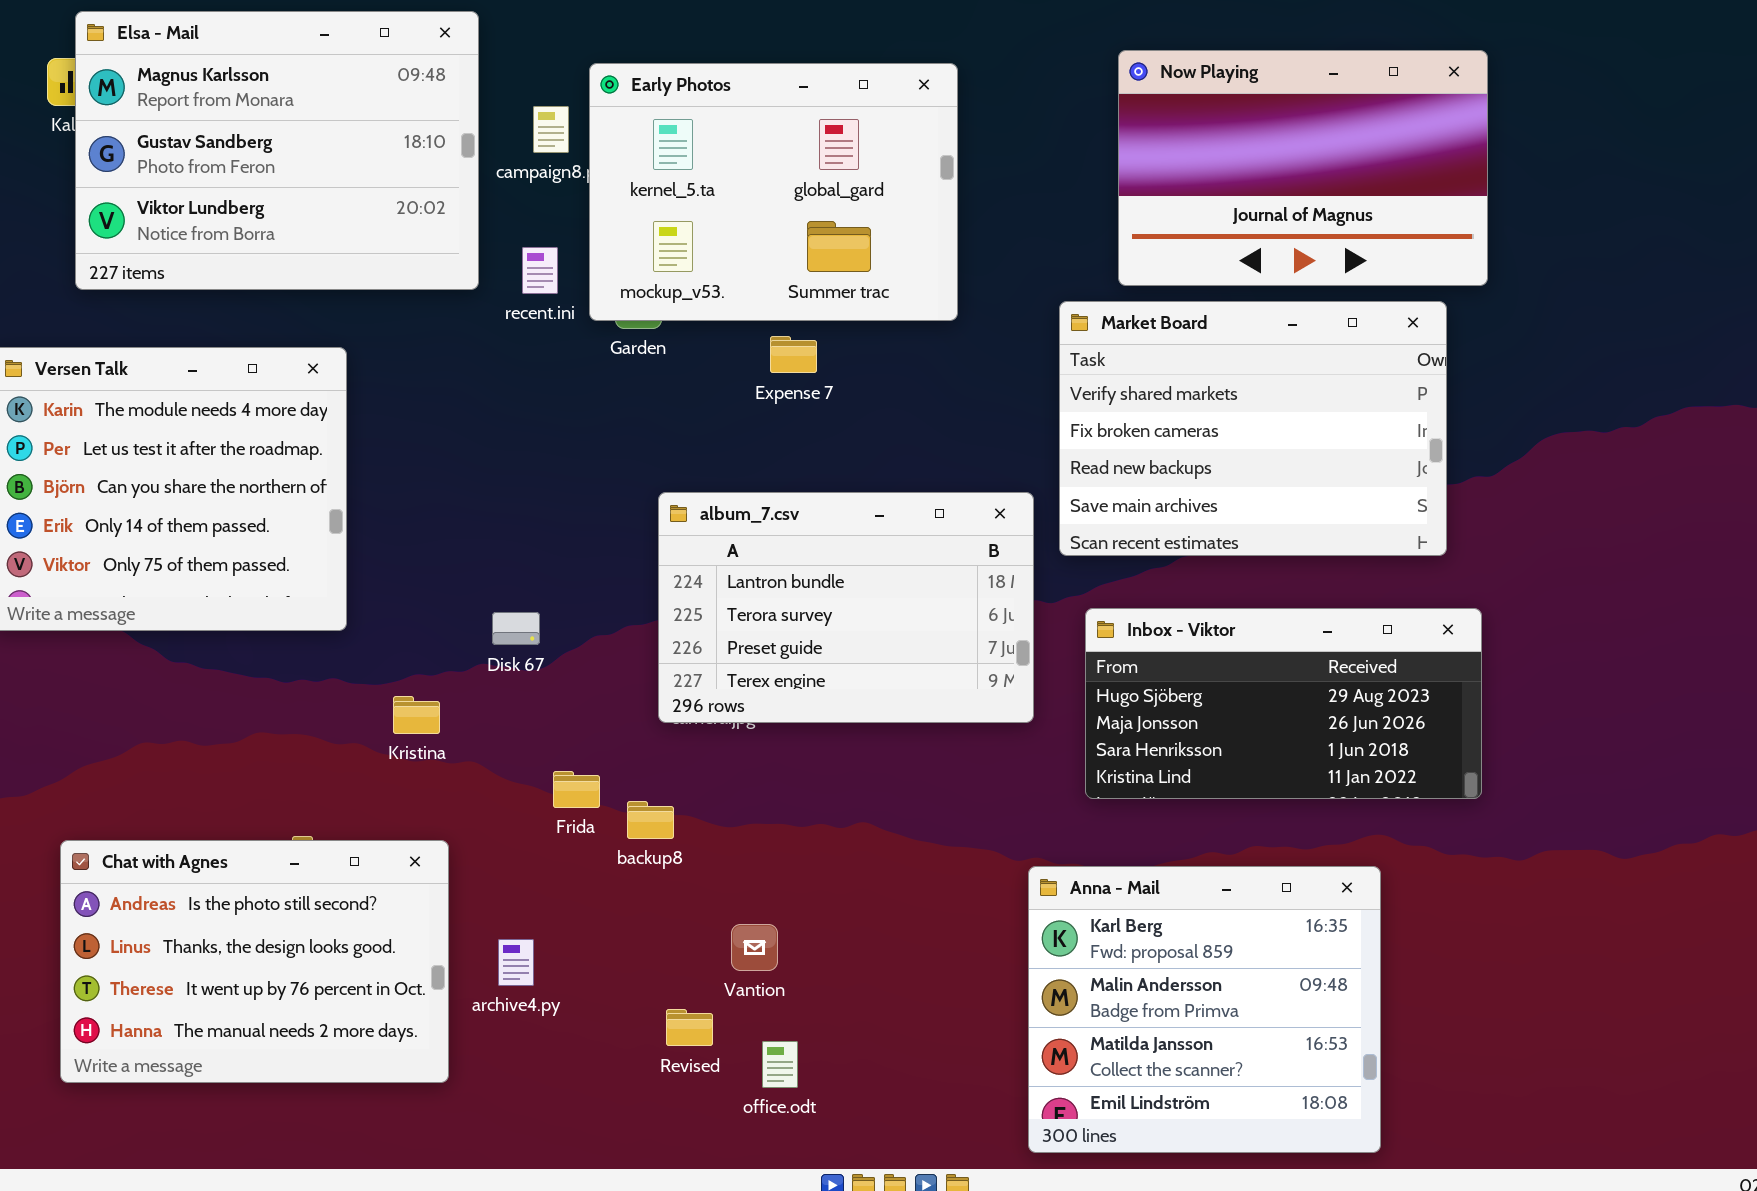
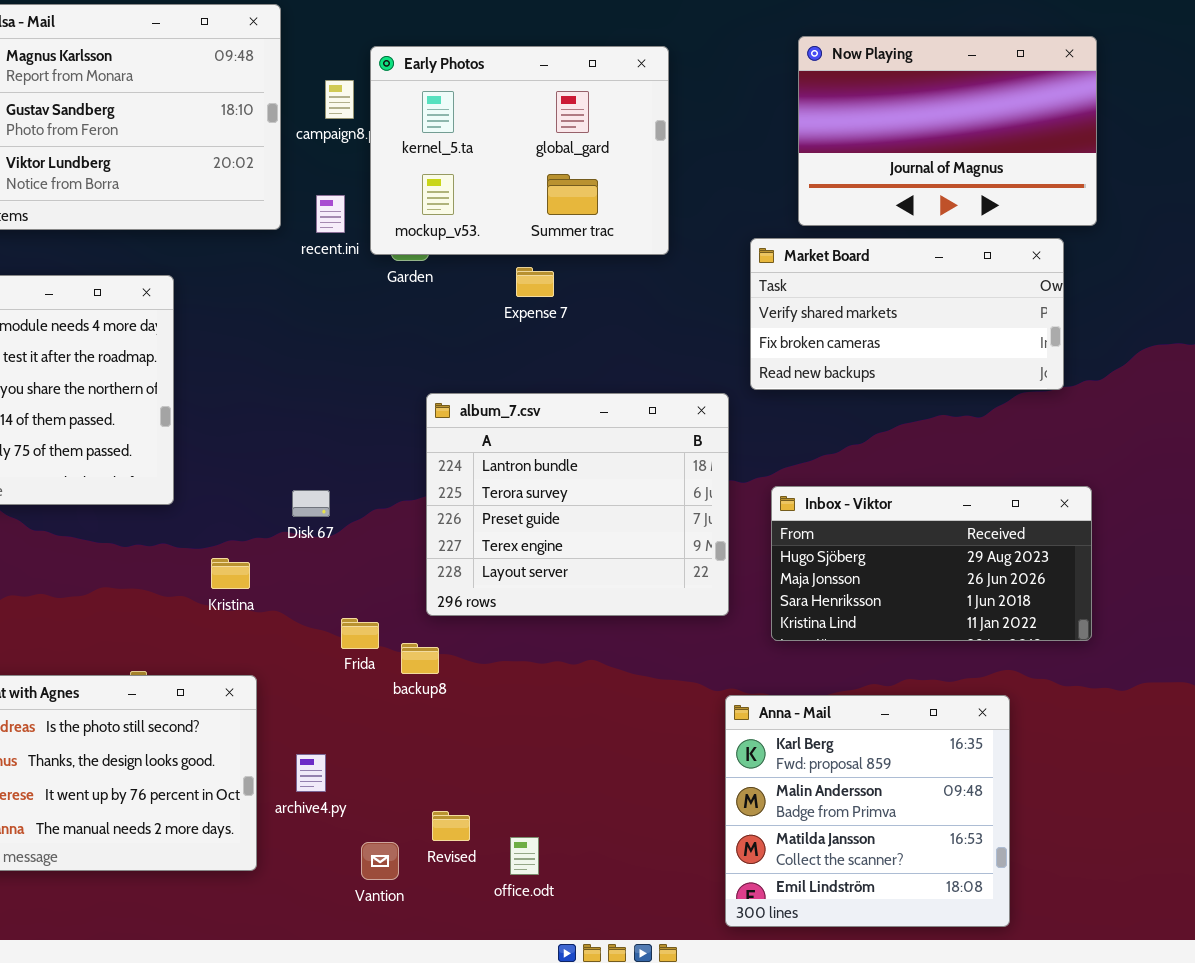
Market Board: [1059,301,1447,556] -> [750,238,1064,390], resized
album_7.csv: [658,492,1034,723] -> [426,393,729,616], resized
Vantion: [731,924,778,971] -> [361,842,399,880], moved

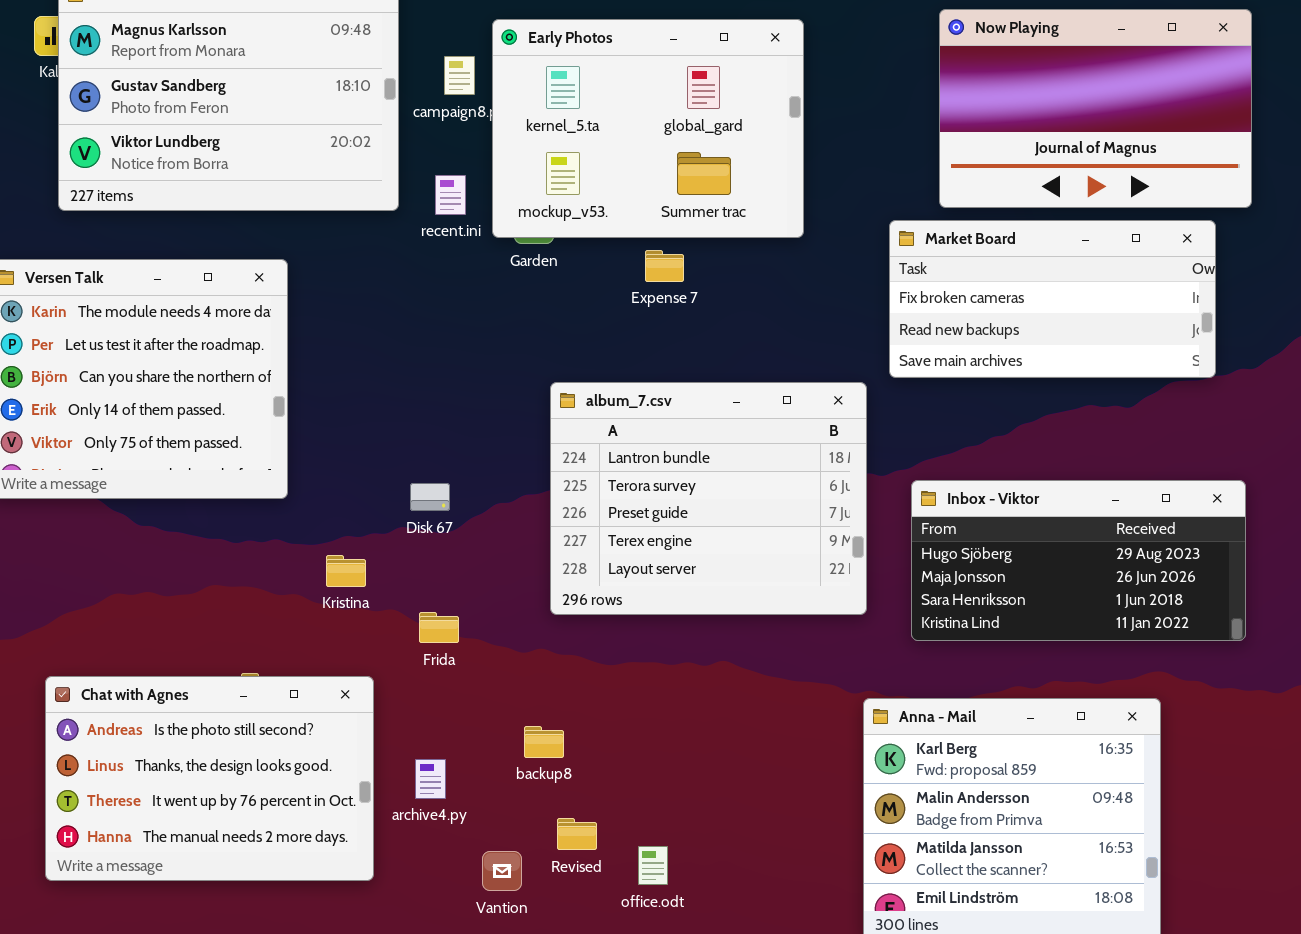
Market Board: [750,238,1064,390] -> [889,220,1216,378], scrolled down 1 row
Frida: [341,618,379,649] -> [419,612,459,643], moved
backup8: [401,643,439,674] -> [524,726,564,758], moved

